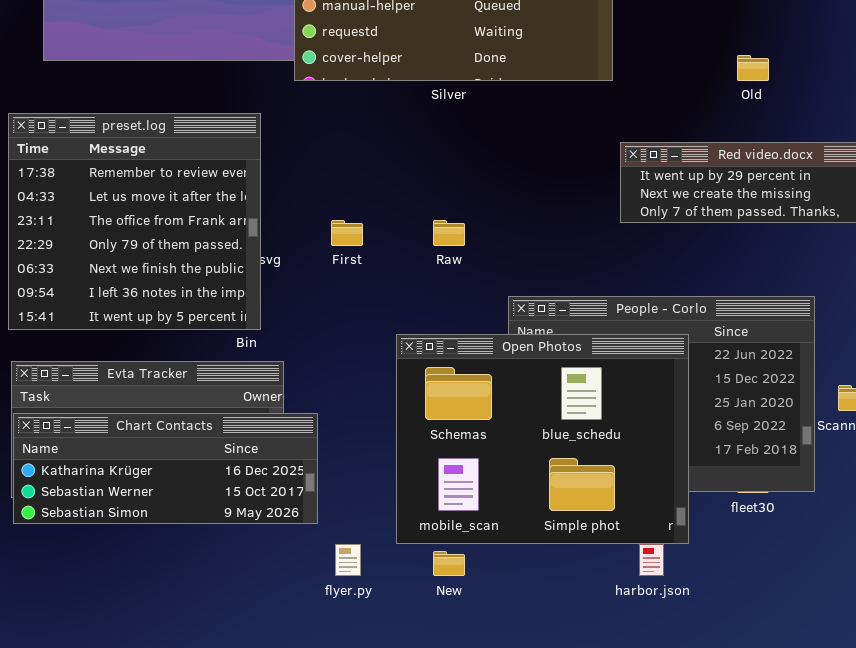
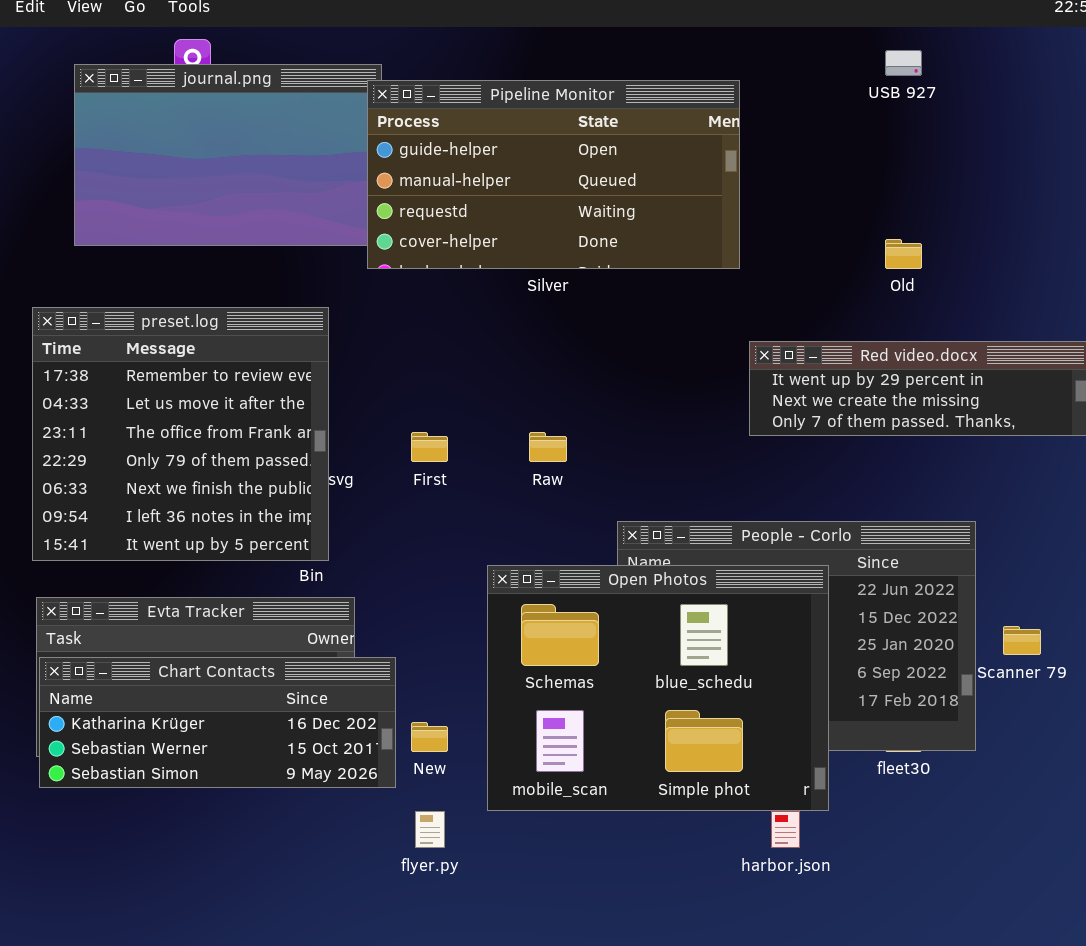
New: [433,551,465,576] -> [411,722,448,752], moved

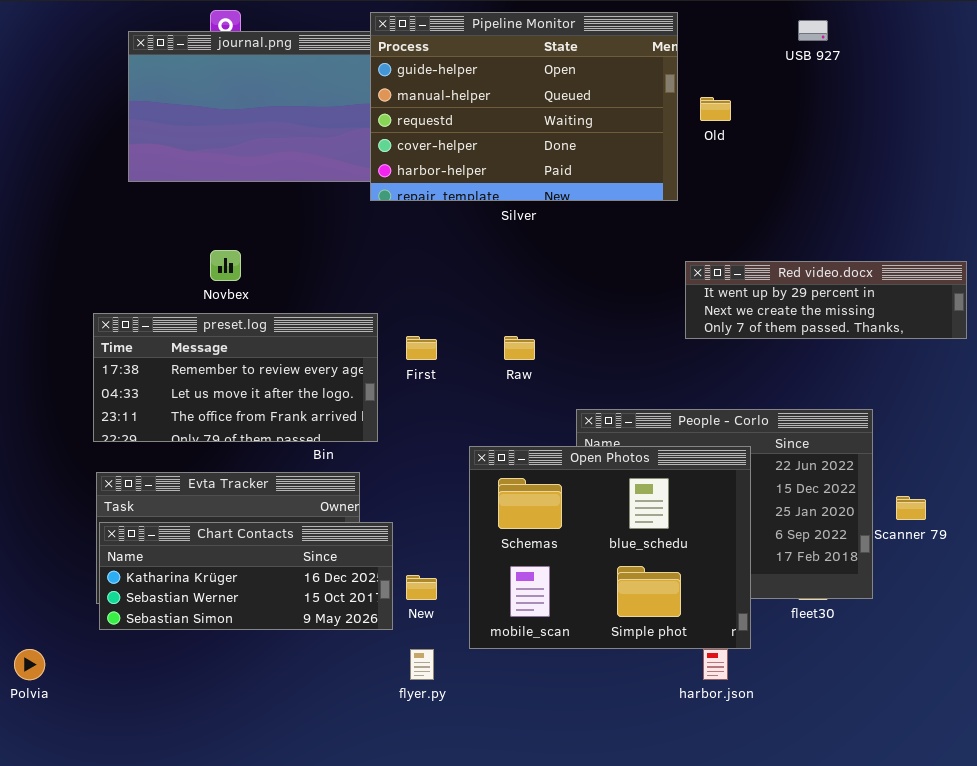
Pipeline Monitor: [367,80,740,269] -> [370,12,678,201], resized
Old: [885,239,922,269] -> [700,97,731,121], moved
preset.log: [32,307,329,561] -> [93,313,378,442], resized

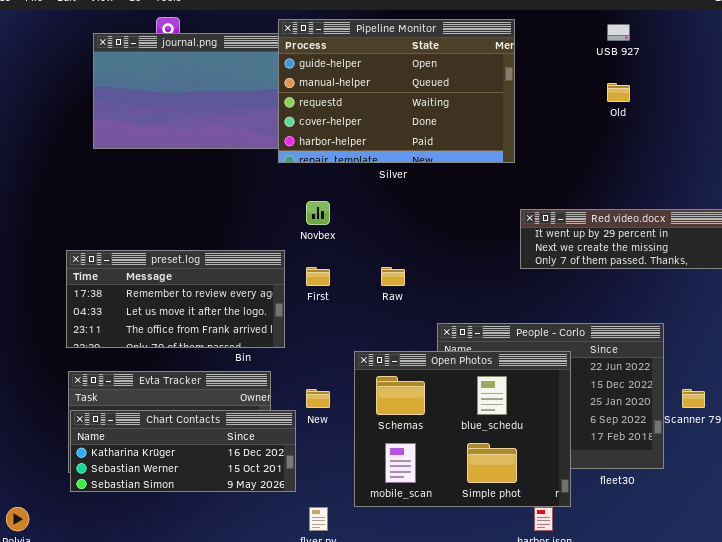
Old: [700,97,731,121] -> [607,83,630,102], moved
Novbex: [210,250,241,281] -> [306,201,330,225], moved
New: [406,575,437,600] -> [306,389,330,408], moved

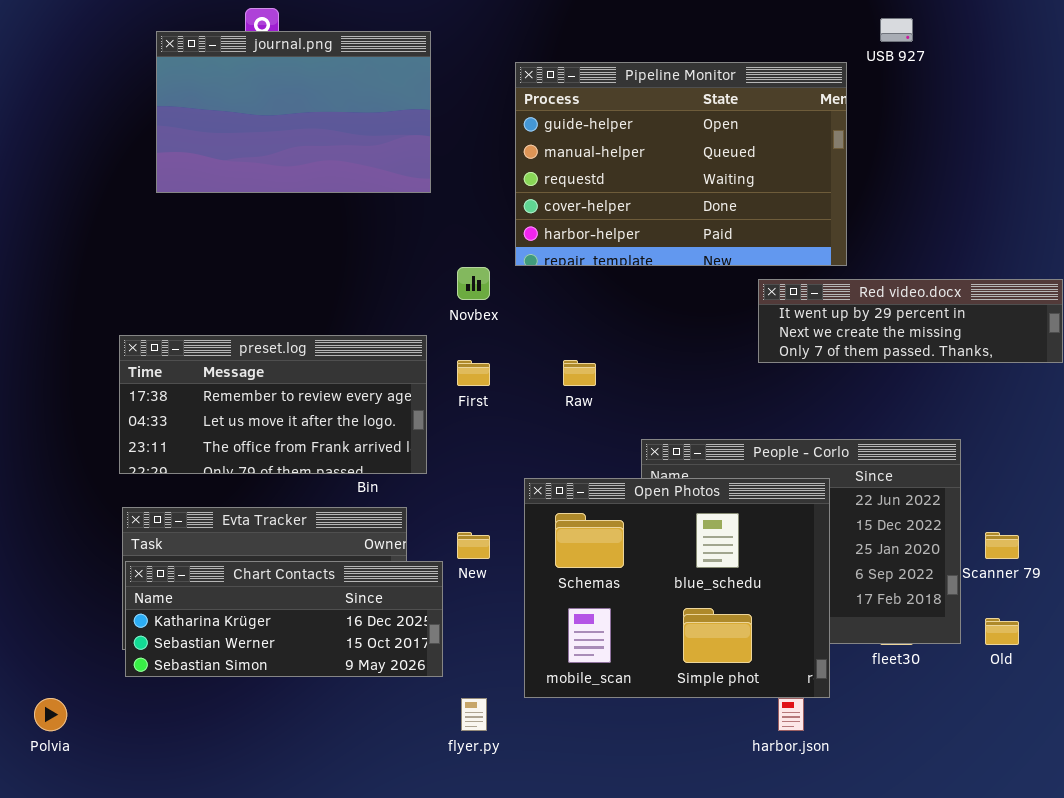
Pipeline Monitor: [278,19,515,163] -> [515,62,847,266], moved
Old: [607,83,630,102] -> [985,618,1019,645], moved

